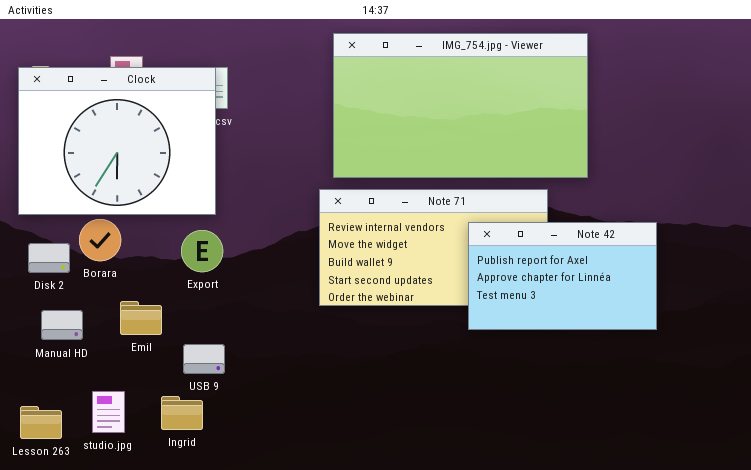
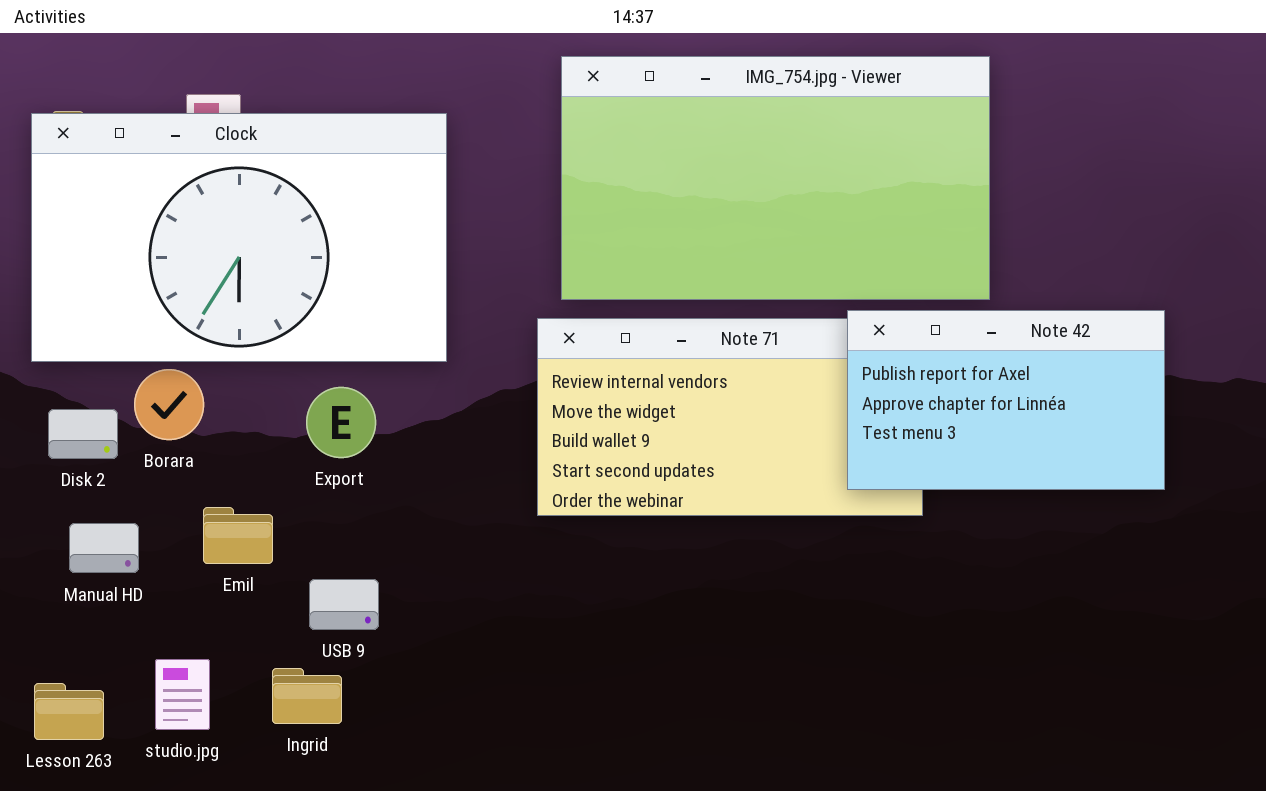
Clock: [18,67,216,215] -> [31,113,447,362], resized
Note 42: [468,222,657,330] -> [847,310,1165,490], moved

